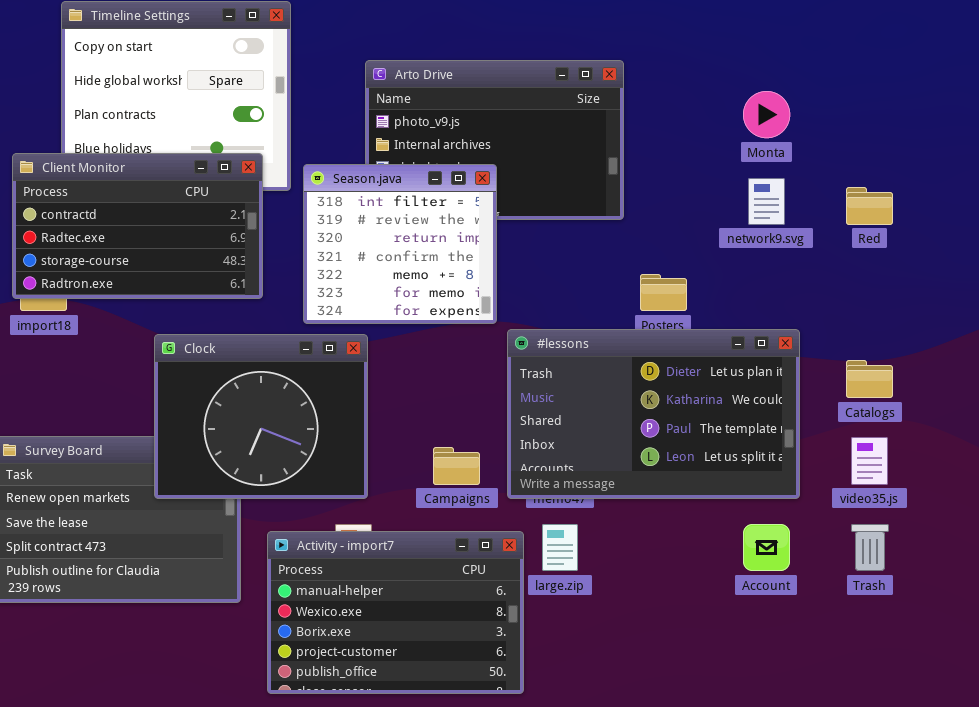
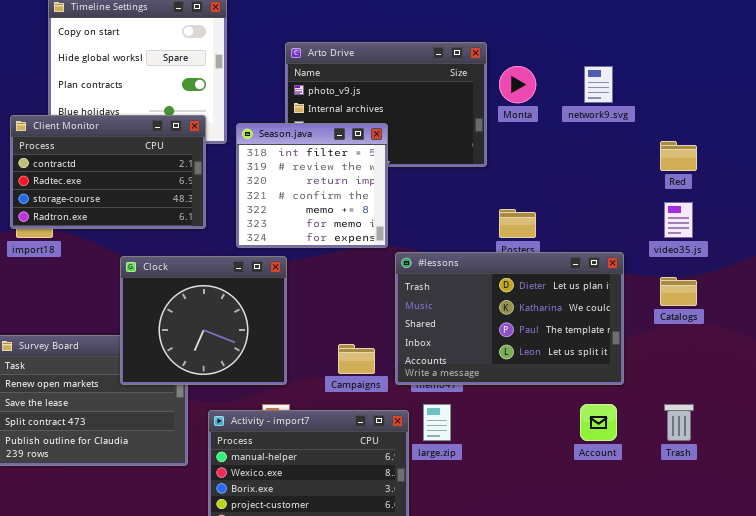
Monta: [743,91,790,138] -> [499,66,536,103], moved
network9.svg: [748,178,785,225] -> [584,66,613,103], moved
video35.js: [851,437,888,485] -> [664,202,693,238], moved

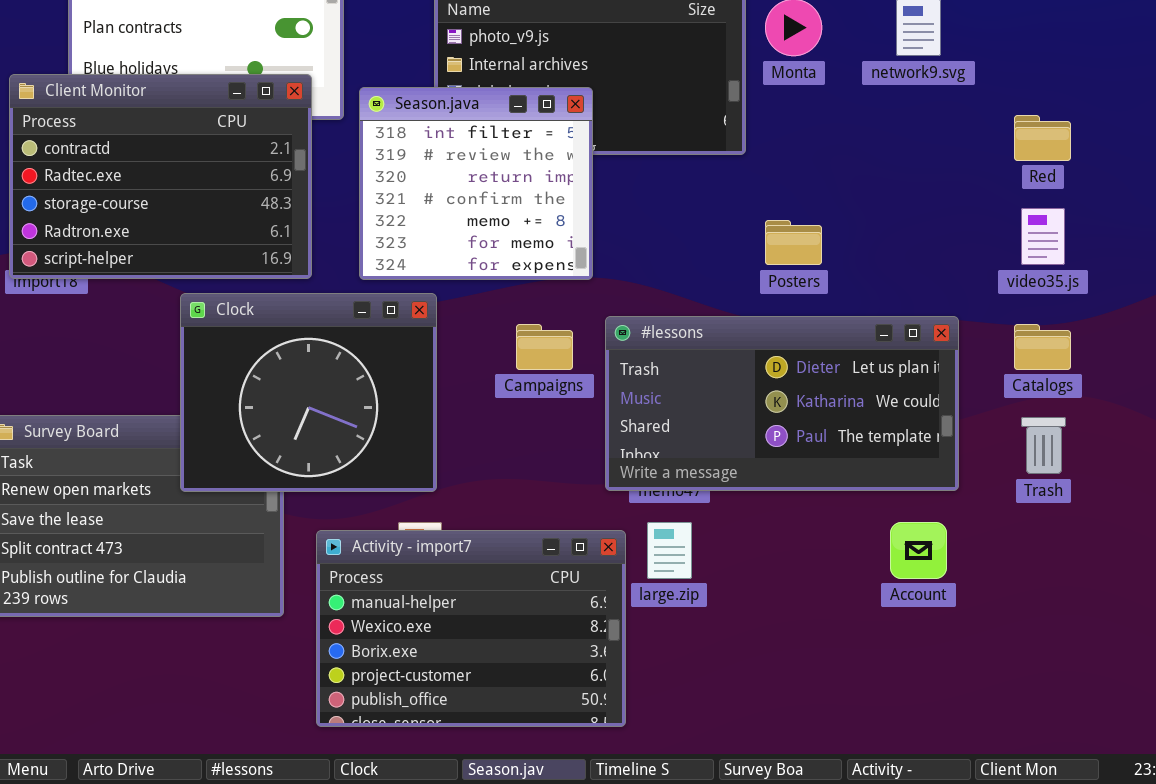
Client Monitor: [10,115,206,229] -> [9,74,312,279], resized
#lessons: [395,252,624,385] -> [605,316,959,491], resized
Campaigns: [338,344,375,374] -> [516,324,573,370], moved
Trash: [664,404,694,441] -> [1021,417,1066,474], moved

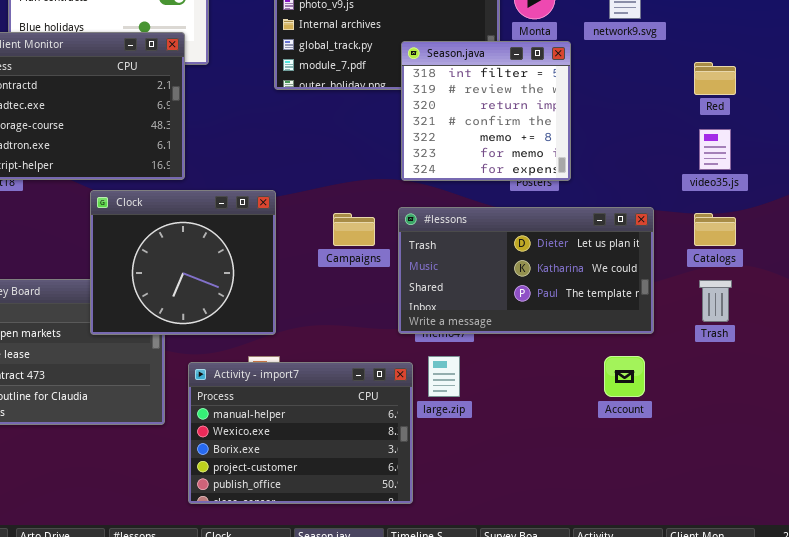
Season.java: [359,87,593,280] -> [401,41,571,181], moved

